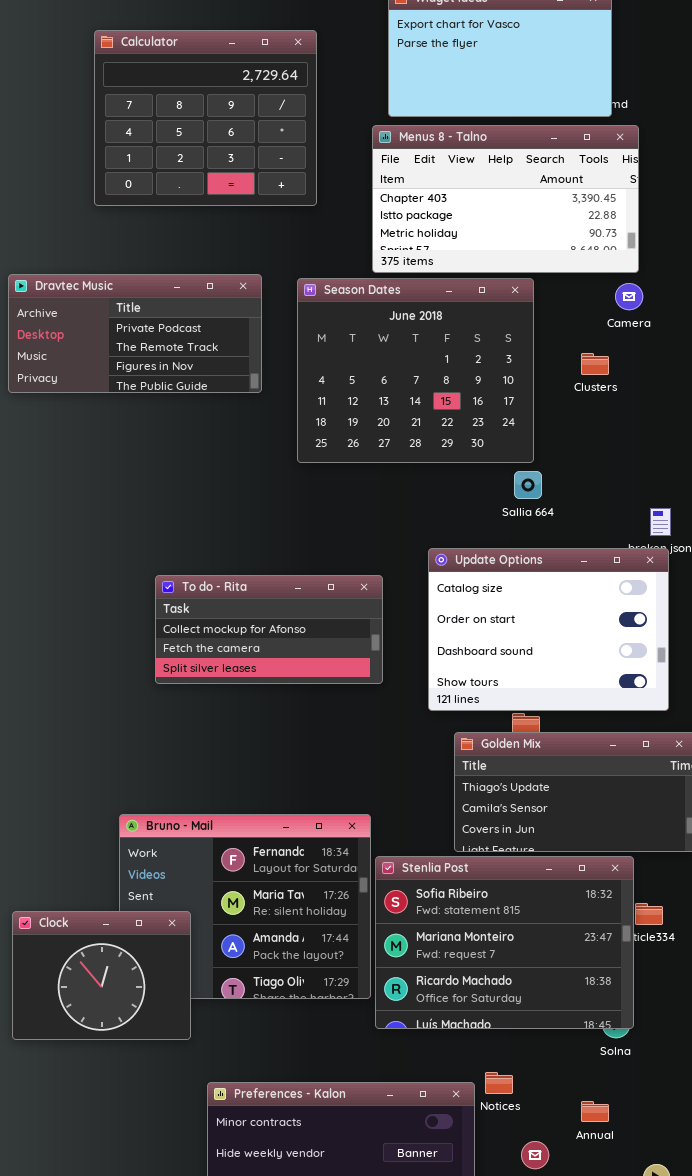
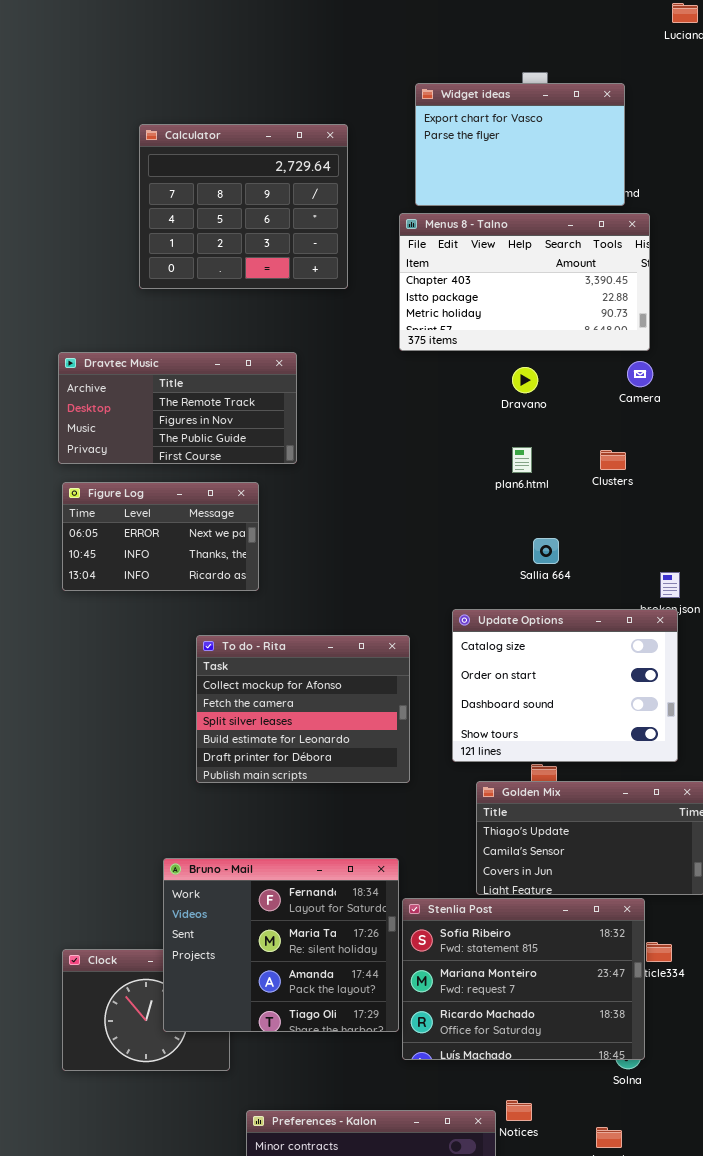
Dravtec Music: [8,274,262,393] -> [58,352,297,464], scrolled down 1 row
Season Dates: [297,278,534,463] -> none, closed
Clusters: [581,353,609,375] -> [600,450,626,470], moved
Figure Log: none -> [62,482,259,591], opened
To do - Rita: [155,575,383,684] -> [196,635,410,783], resized
Bruno - Mail: [119,814,371,999] -> [163,858,399,1032], raised

